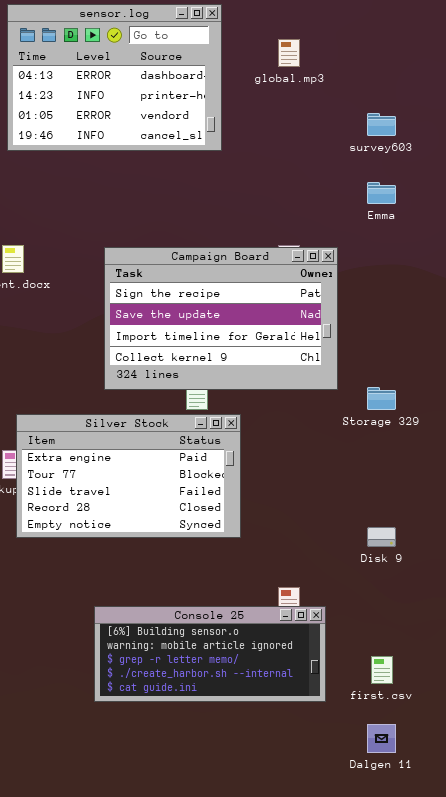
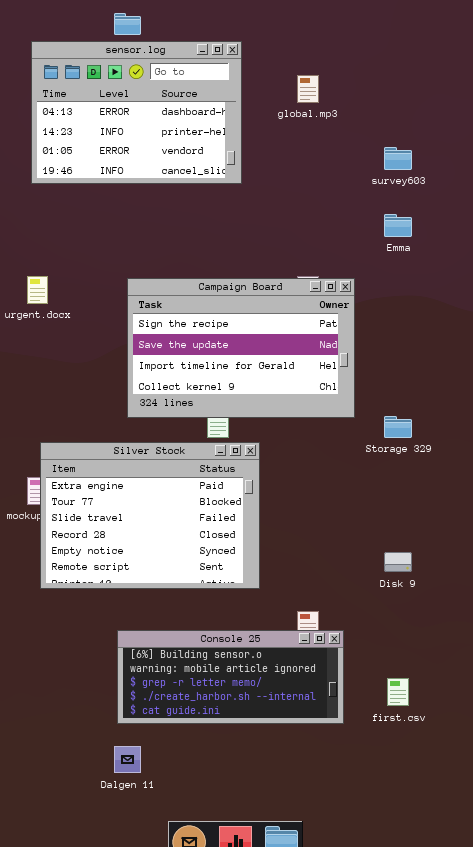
Silver Stock: [16,414,241,538] -> [40,442,260,589], resized
Dalgen 11: [367,724,396,753] -> [114,746,141,773], moved

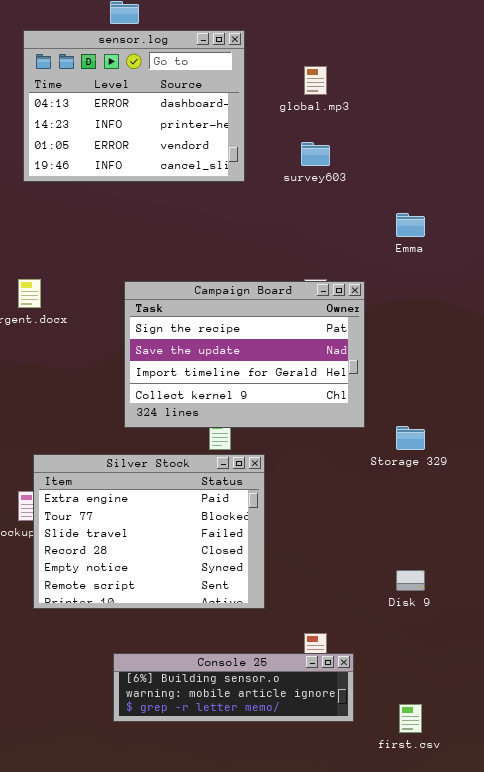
survey603: [384,147,412,170] -> [301,142,330,166], moved
Console 25: [117,630,344,724] -> [113,653,354,722], resized

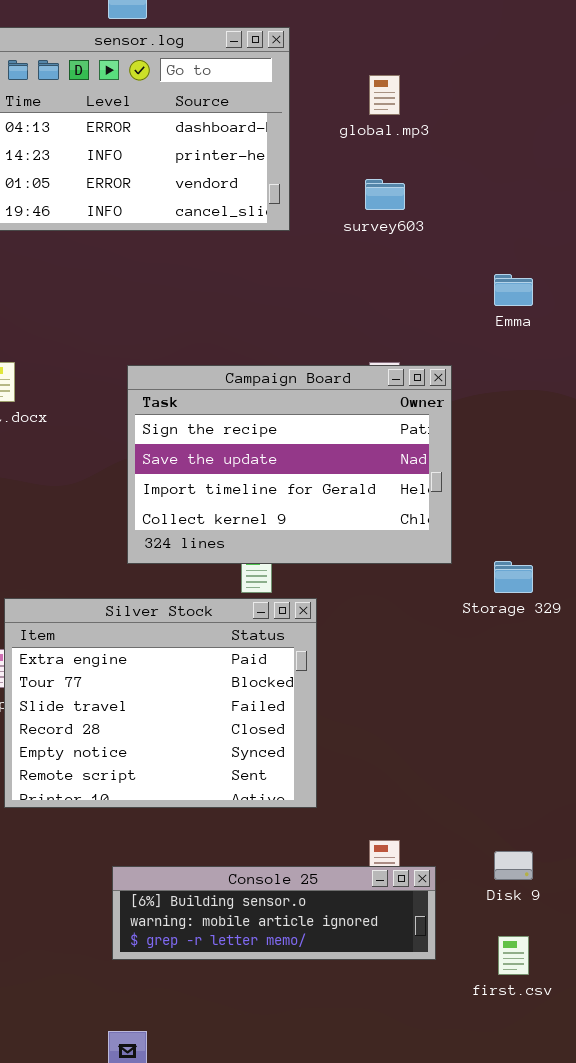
Disk 9: [396,570,425,591] -> [494,851,533,880], moved

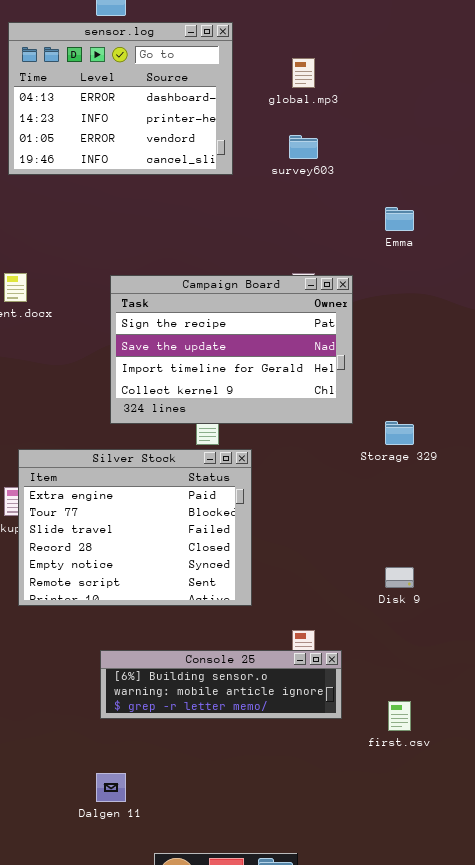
Disk 9: [494,851,533,880] -> [385,567,414,588], moved

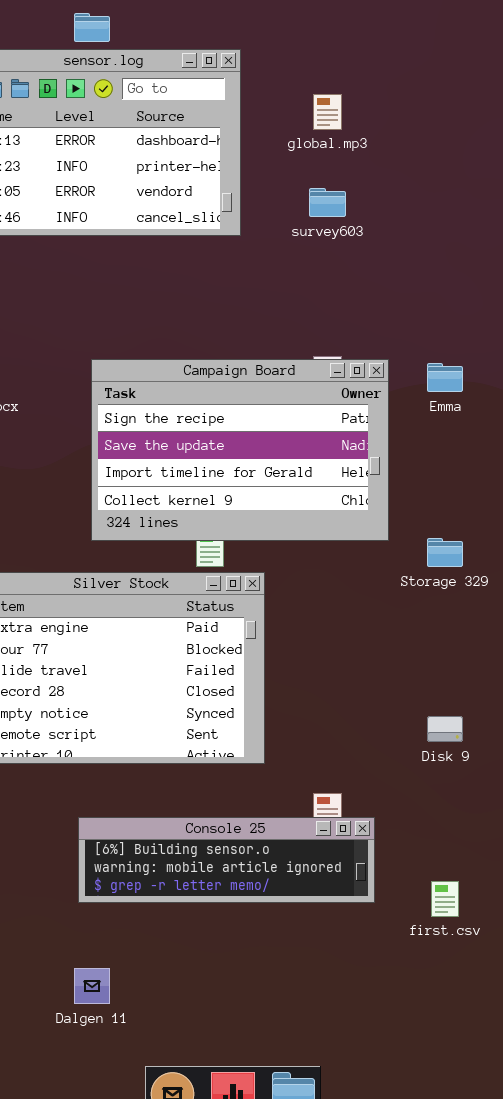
Emma: [385,207,414,231] -> [427,363,463,392], moved

